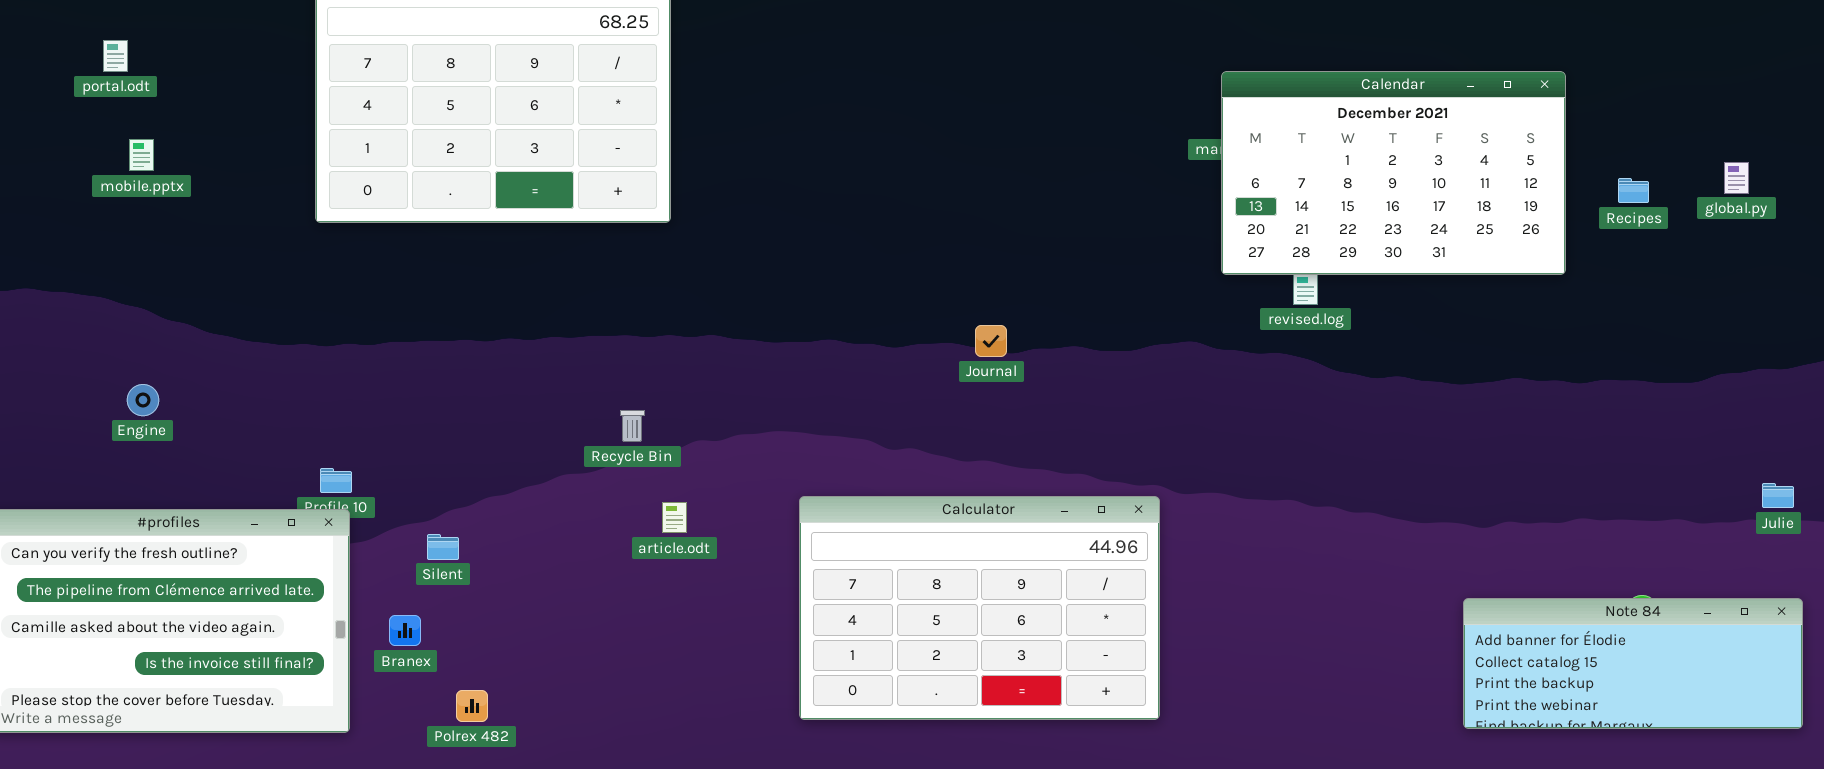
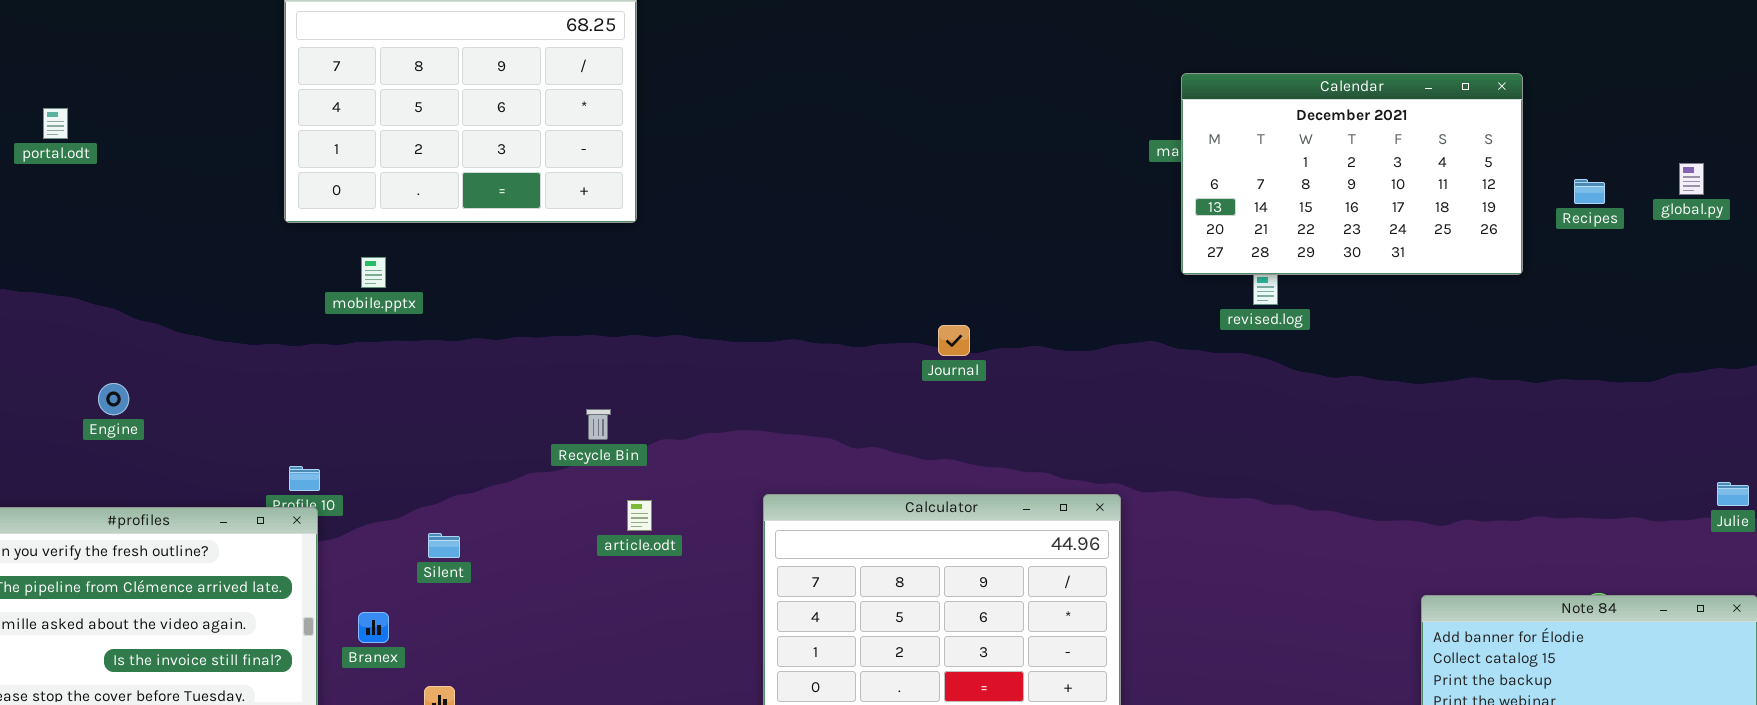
portal.odt: [103,40,128,72] -> [43,108,68,139], moved
mobile.pptx: [129,139,154,171] -> [361,257,386,288], moved
Silent: [427,534,459,560] -> [428,533,460,558], moved

